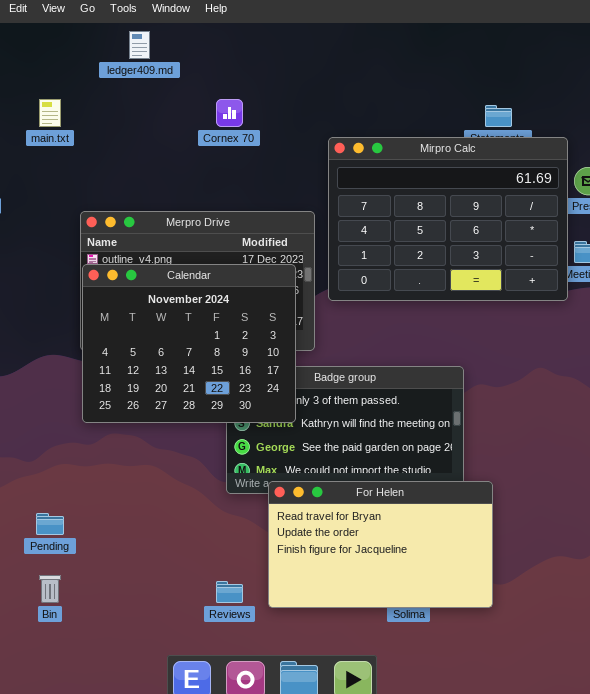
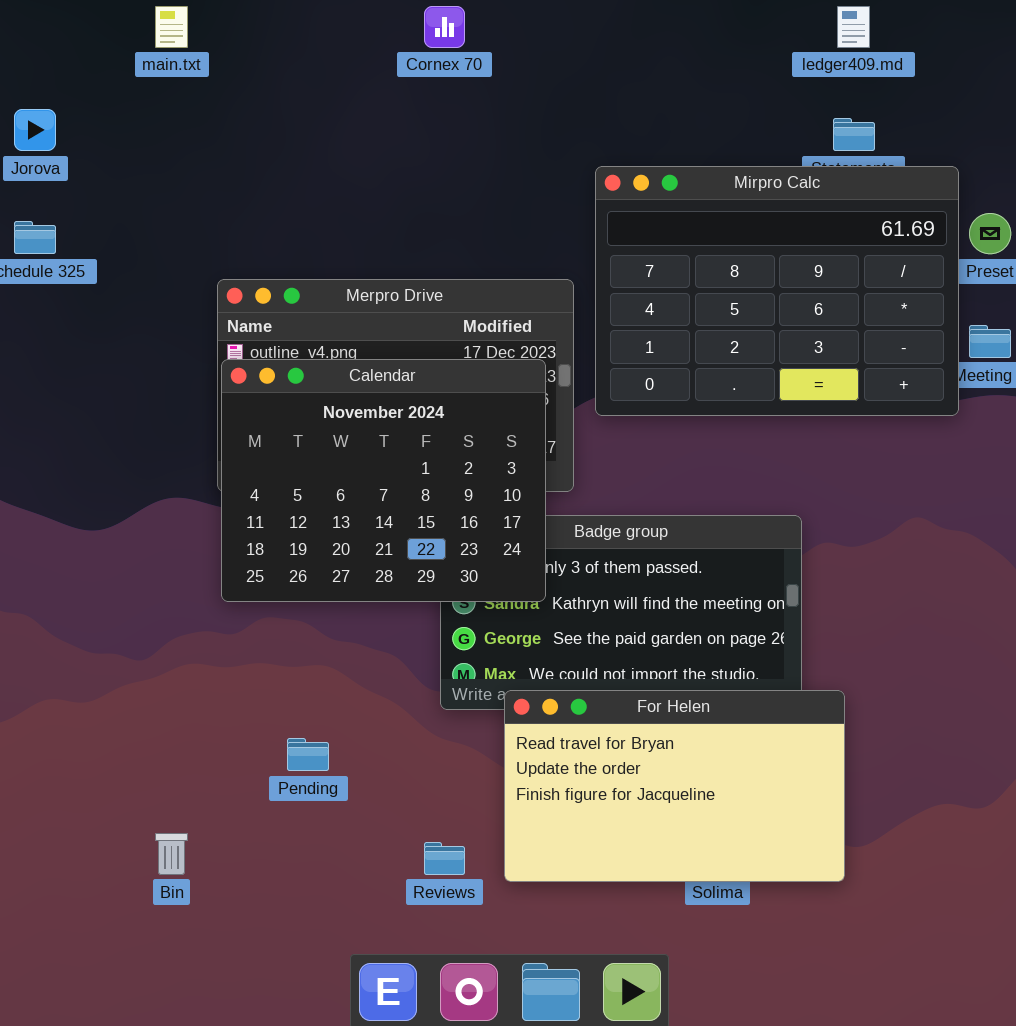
ledger409.md: [129,31,150,59] -> [837,6,870,48], moved
main.txt: [39,99,61,127] -> [155,6,188,48], moved
Cornex 70: [216,99,243,127] -> [424,6,465,48], moved
Pending: [36,513,64,535] -> [287,738,329,771], moved

